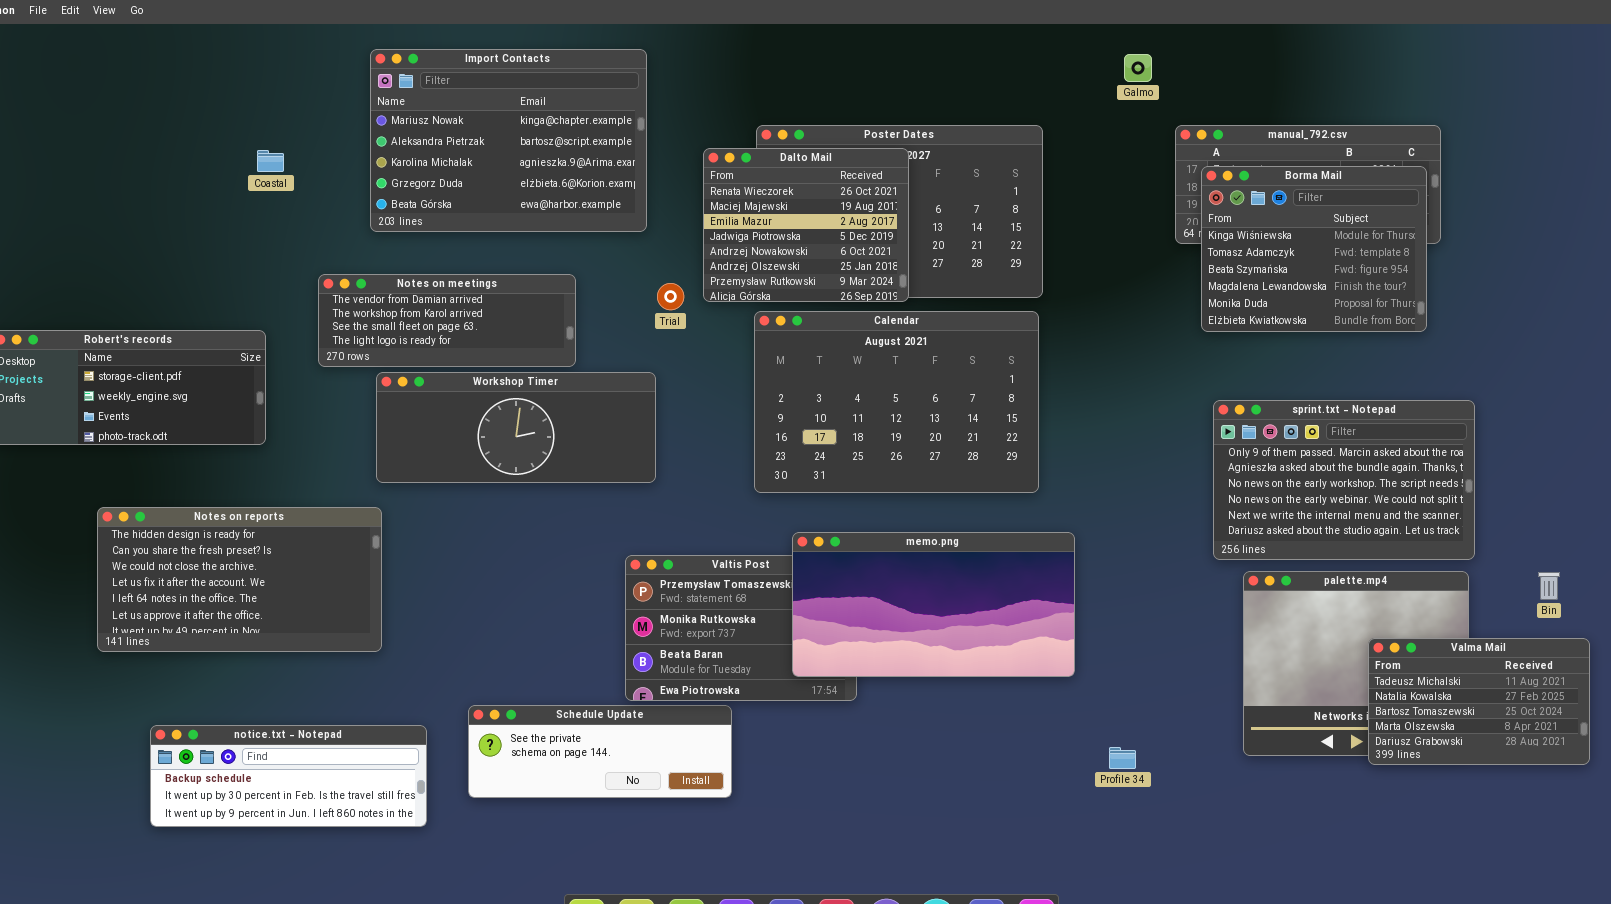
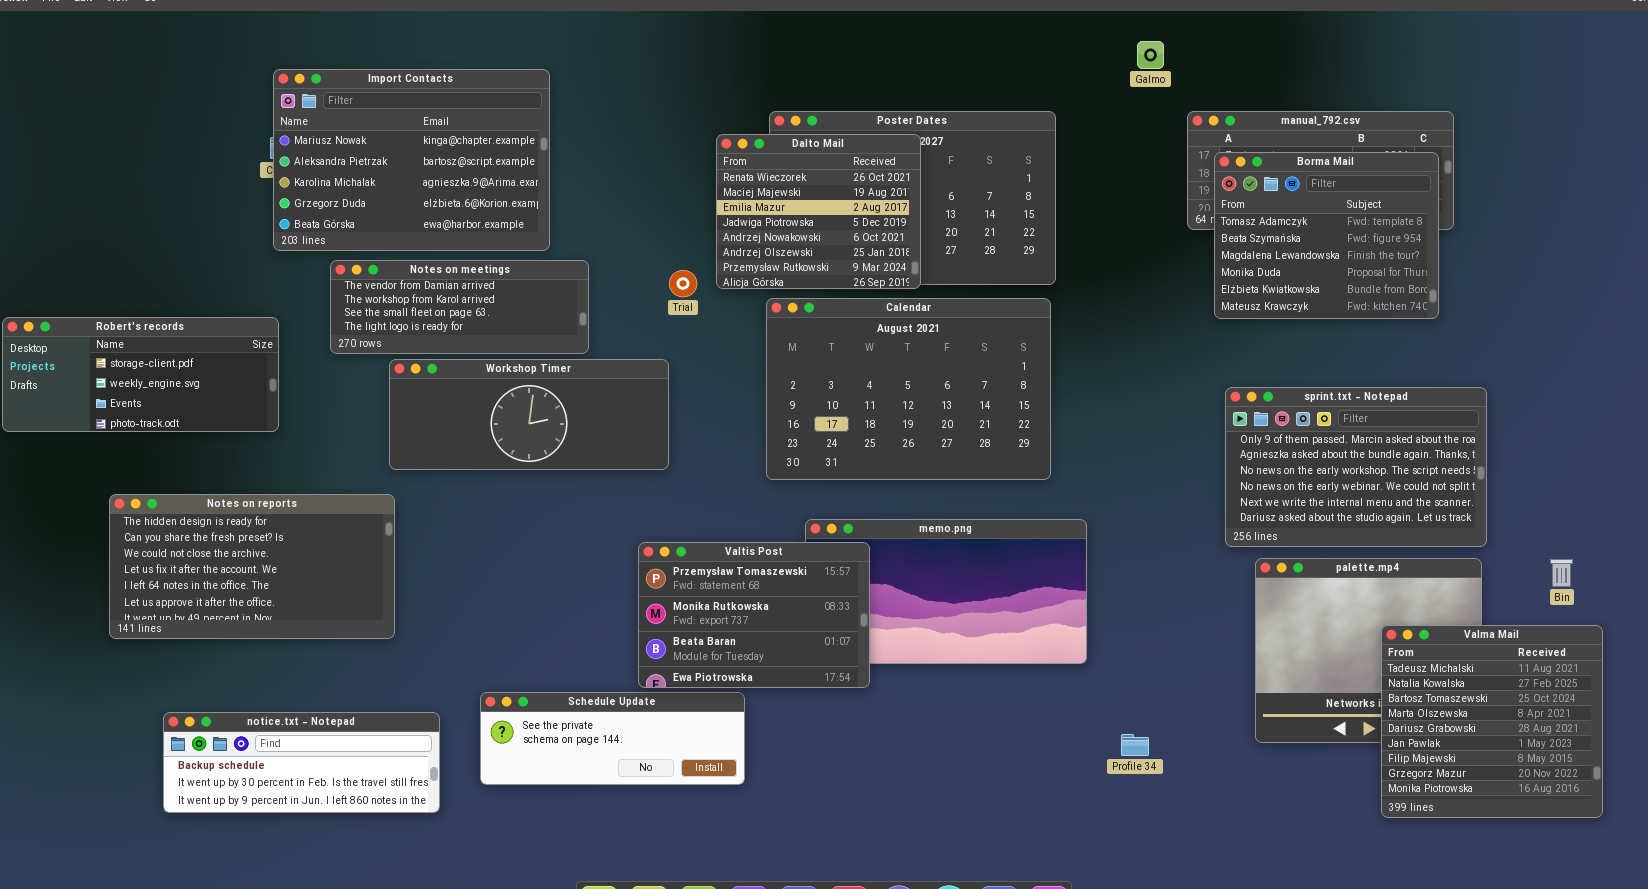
Import Contacts: [370,49,647,232] -> [273,69,550,251], moved
Borma Mail: [1201,166,1427,332] -> [1214,152,1439,319], scrolled down 1 row
Valtis Post: [625,555,857,701] -> [638,542,870,688], raised
Valma Mail: [1368,638,1590,765] -> [1381,625,1603,818], resized

